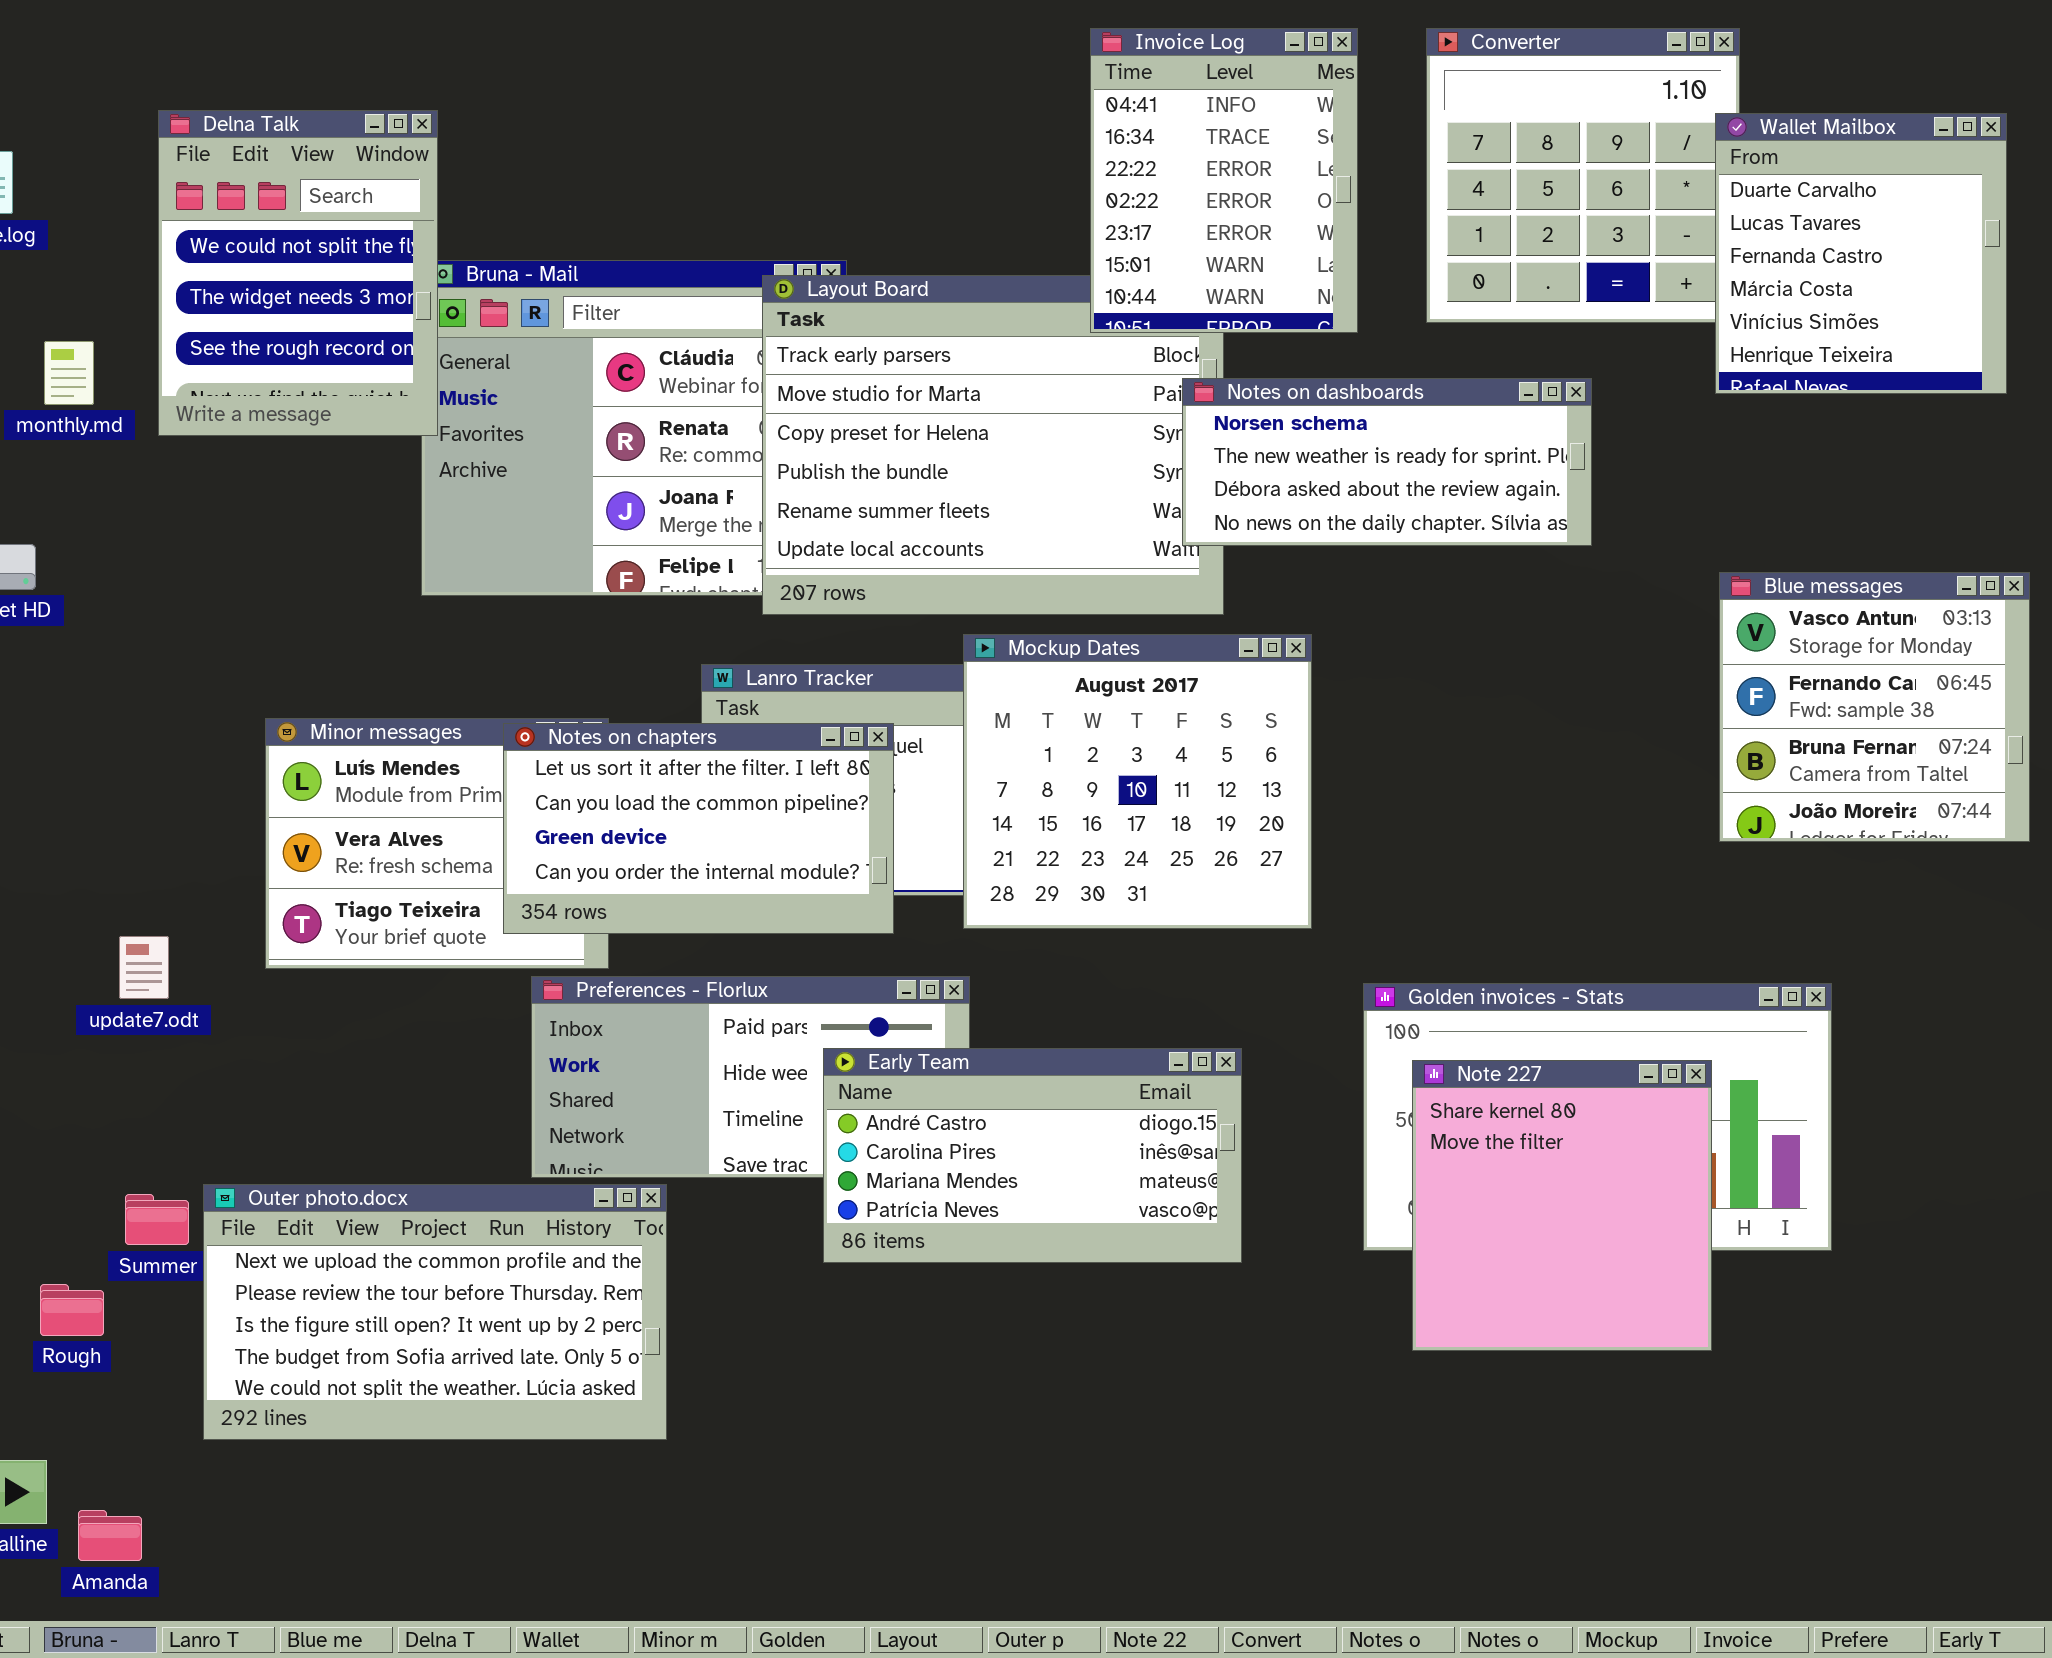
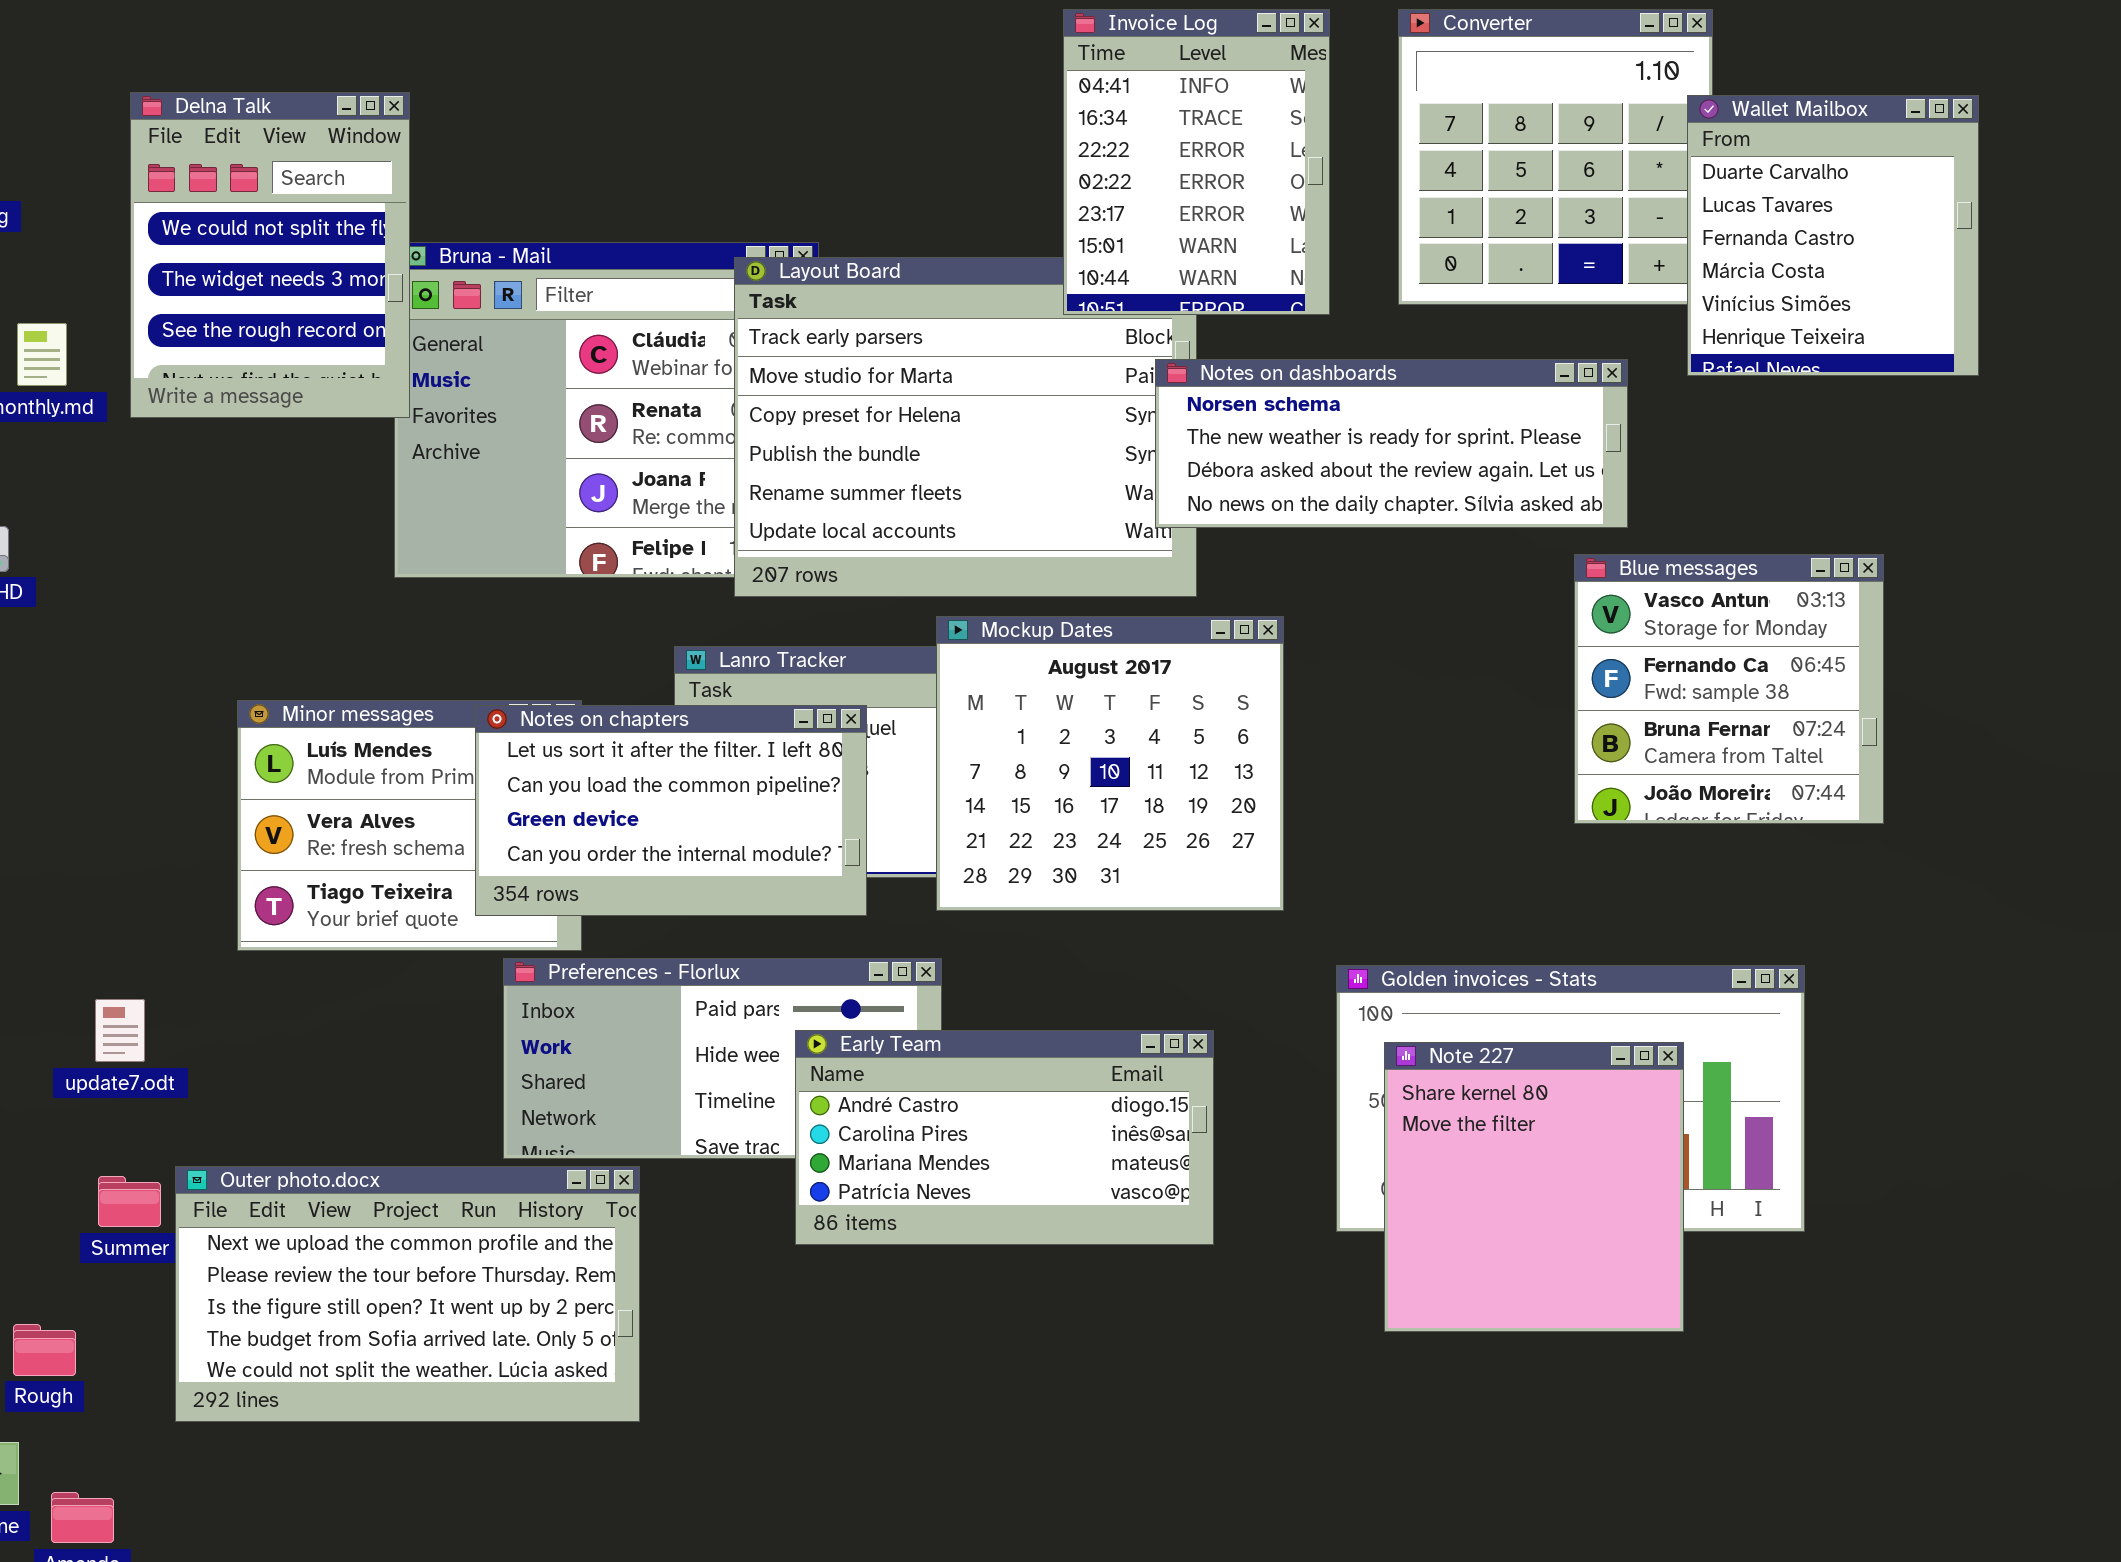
Notes on dashboards: [1182,378,1592,546] -> [1155,359,1628,528], resized
Blue messages: [1719,572,2030,842] -> [1574,554,1884,824], moved
update7.odt: [119,936,169,999] -> [95,999,145,1062], moved
Rough: [40,1284,104,1336] -> [13,1324,76,1376], moved

